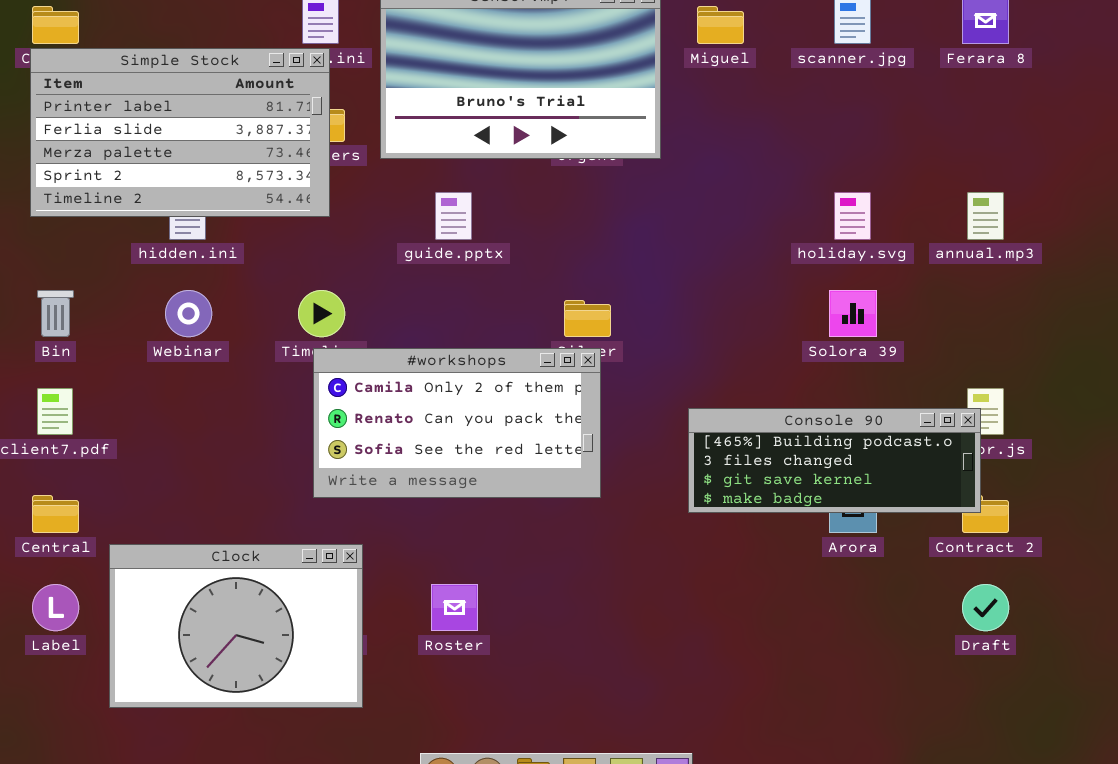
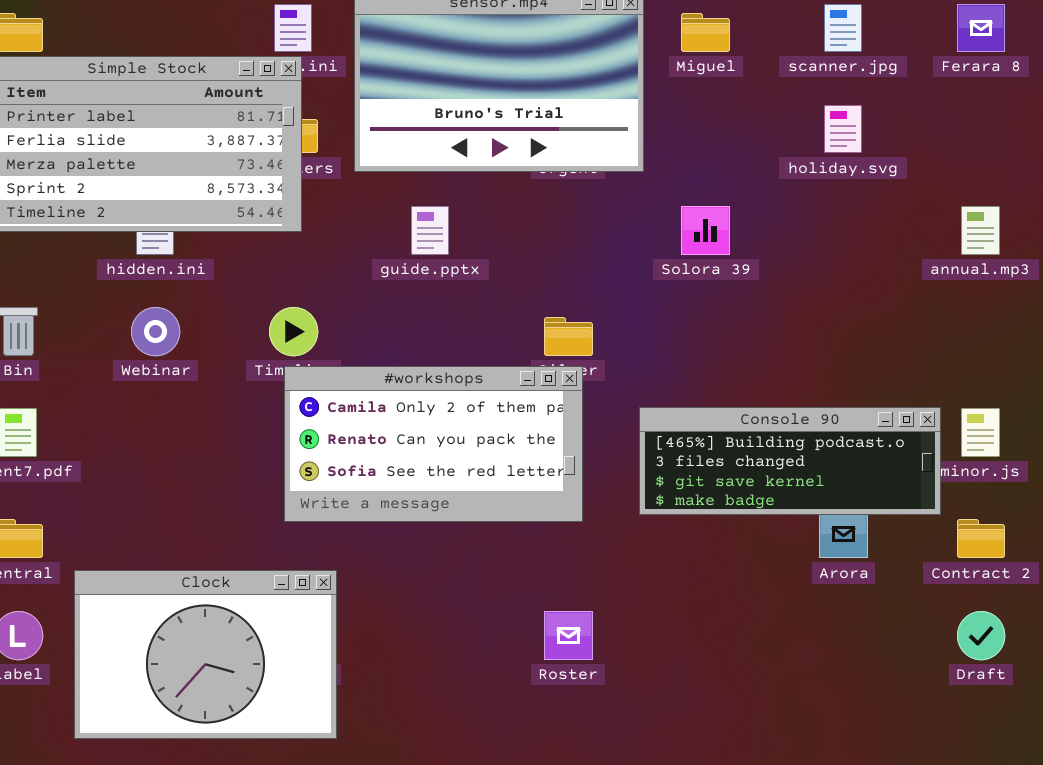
holiday.svg: [834,192,871,240] -> [824,105,862,153], moved
Solora 39: [829,290,877,337] -> [681,206,730,255], moved
Console 90: [688,408,981,513] -> [639,407,941,515], moved
Roster: [431,584,478,631] -> [544,611,593,660], moved

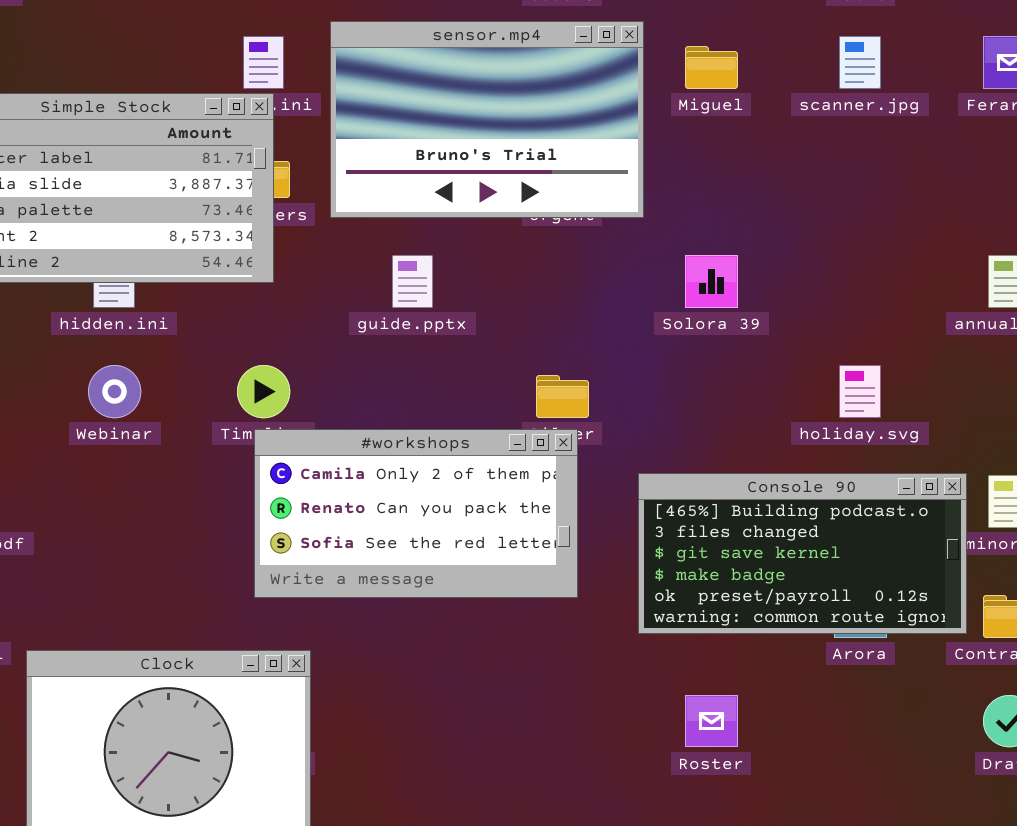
holiday.svg: [824,105,862,153] -> [839,365,881,418], moved
Console 90: [639,407,941,515] -> [638,473,967,634], resized
Roster: [544,611,593,660] -> [685,695,738,747], moved

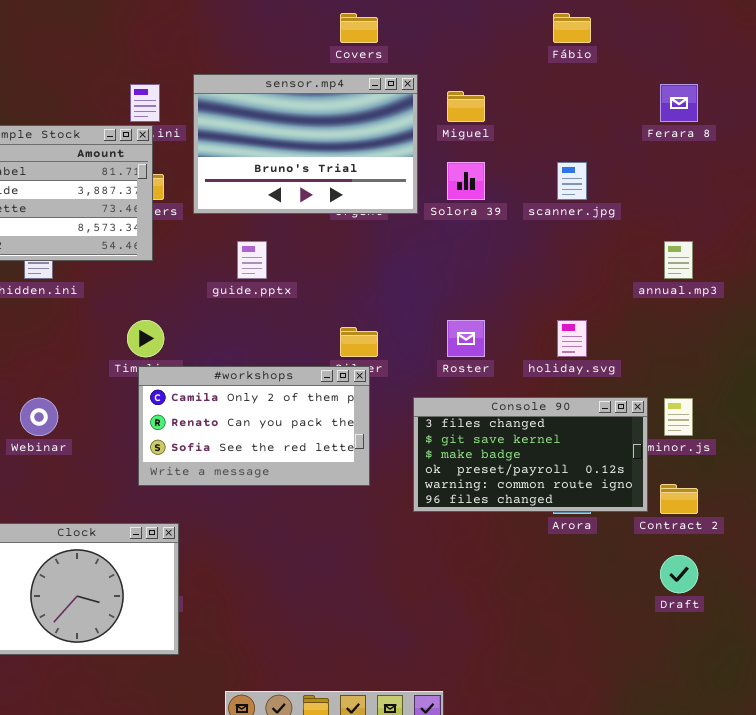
scanner.jpg: [839,36,881,89] -> [557,162,587,200], moved
Solora 39: [685,255,738,308] -> [447,162,485,200], moved
Webinar: [88,365,141,418] -> [20,398,58,436], moved
Console 90: [638,473,967,634] -> [413,397,648,512], scrolled down 1 row
Roster: [685,695,738,747] -> [447,320,485,357], moved

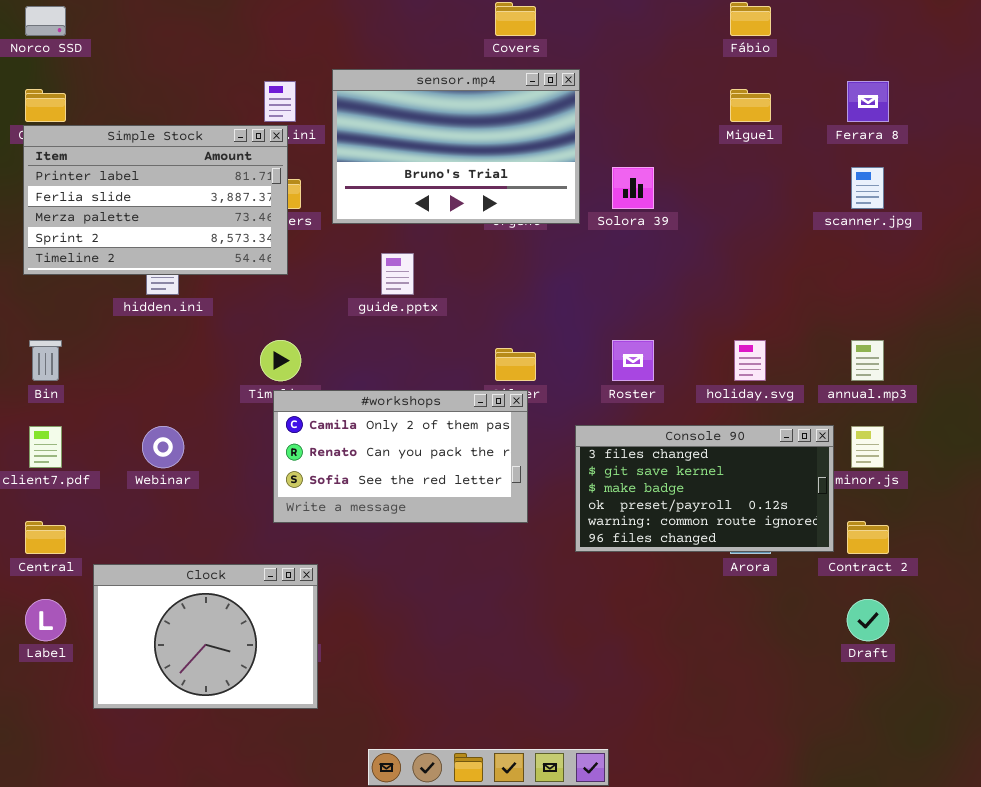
Miguel: [447,91,485,122] -> [730,89,771,122], moved
scanner.jpg: [557,162,587,200] -> [851,167,884,209], moved
annual.mp3: [664,241,693,279] -> [851,340,884,381], moved

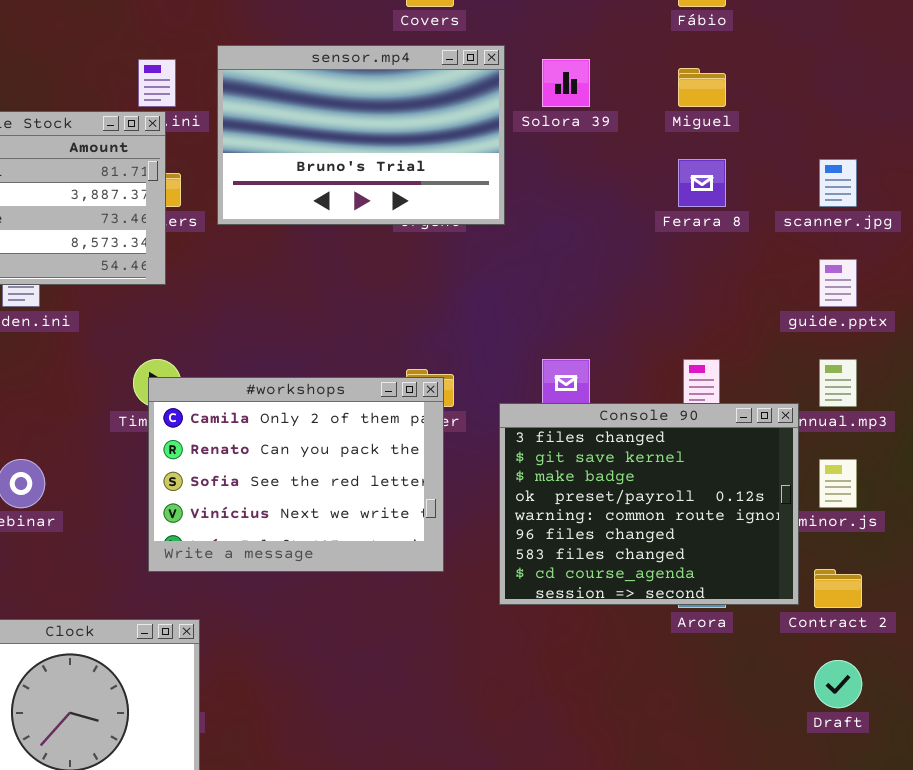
Ferara 8: [847,81,889,122] -> [678,159,726,207], moved
Solora 39: [612,167,654,209] -> [542,59,590,107], moved
guide.pptx: [381,253,414,295] -> [819,259,857,307], moved
#workshops: [273,390,528,523] -> [148,377,444,572], resized
Console 90: [575,425,834,552] -> [499,403,799,605], resized

